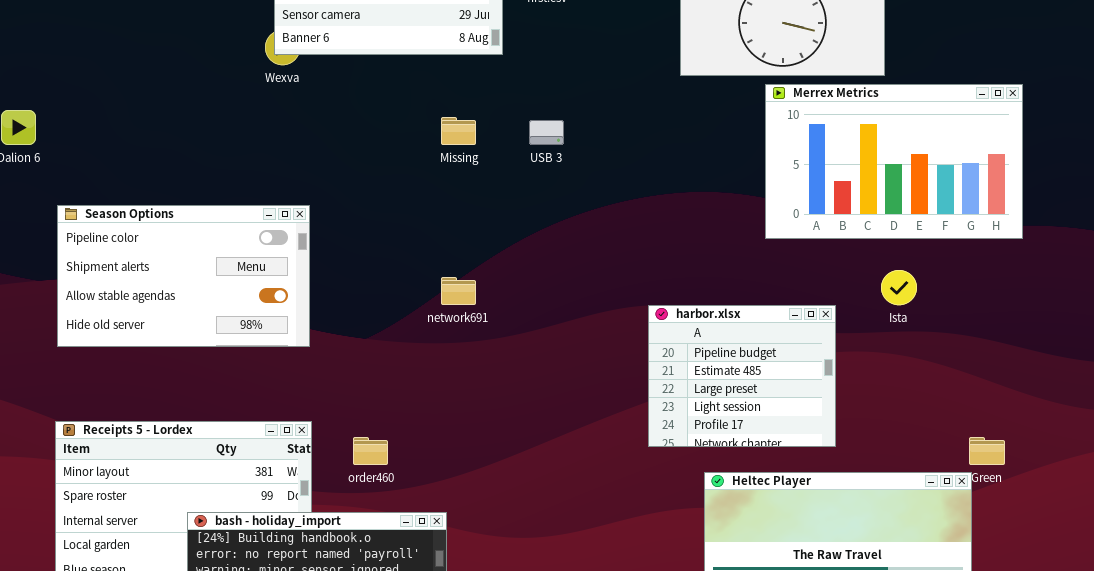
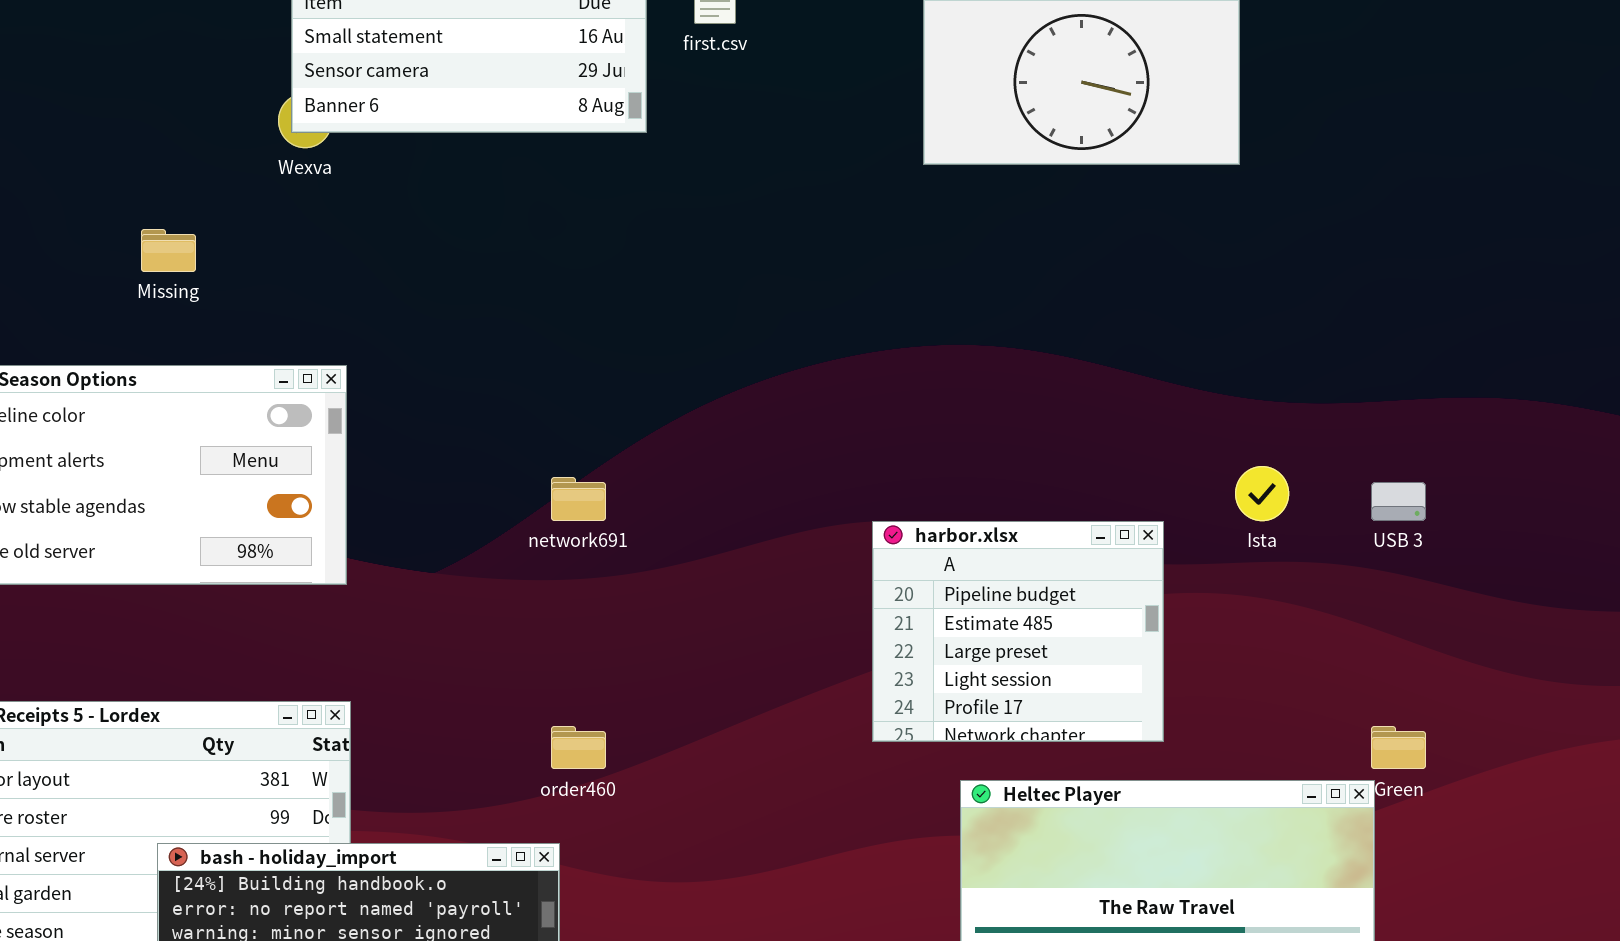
Merrex Metrics: [765,84,1023,239] -> none, closed
Missing: [441,117,476,145] -> [141,229,196,272], moved
USB 3: [529,120,564,145] -> [1371,482,1426,521], moved
order460: [353,437,388,465] -> [551,726,606,769], moved

